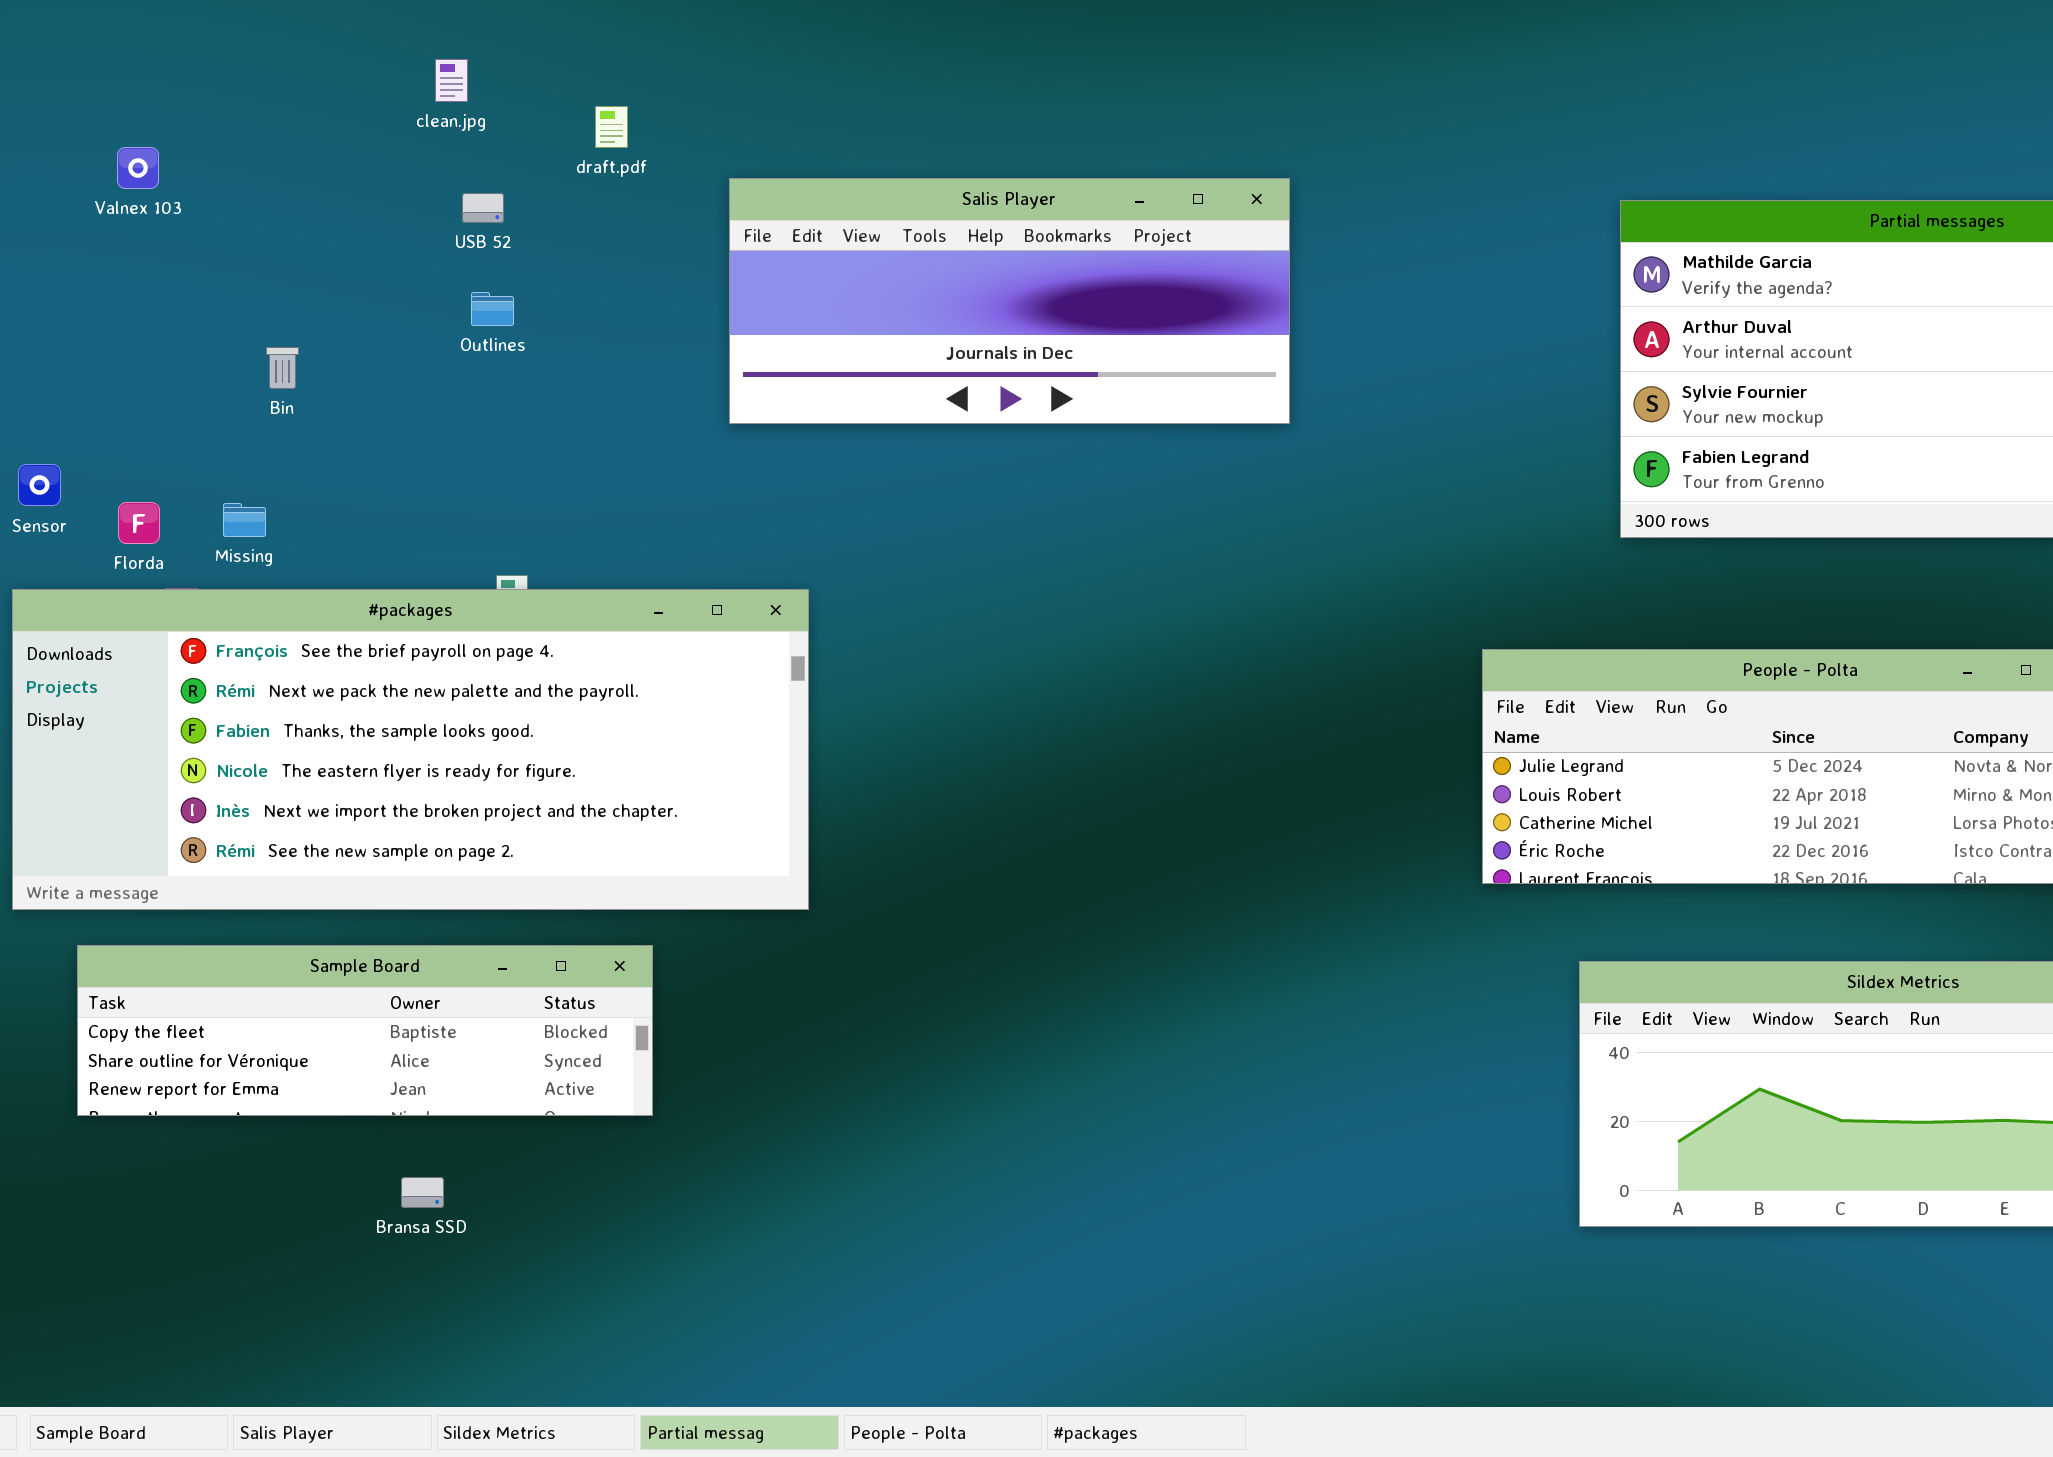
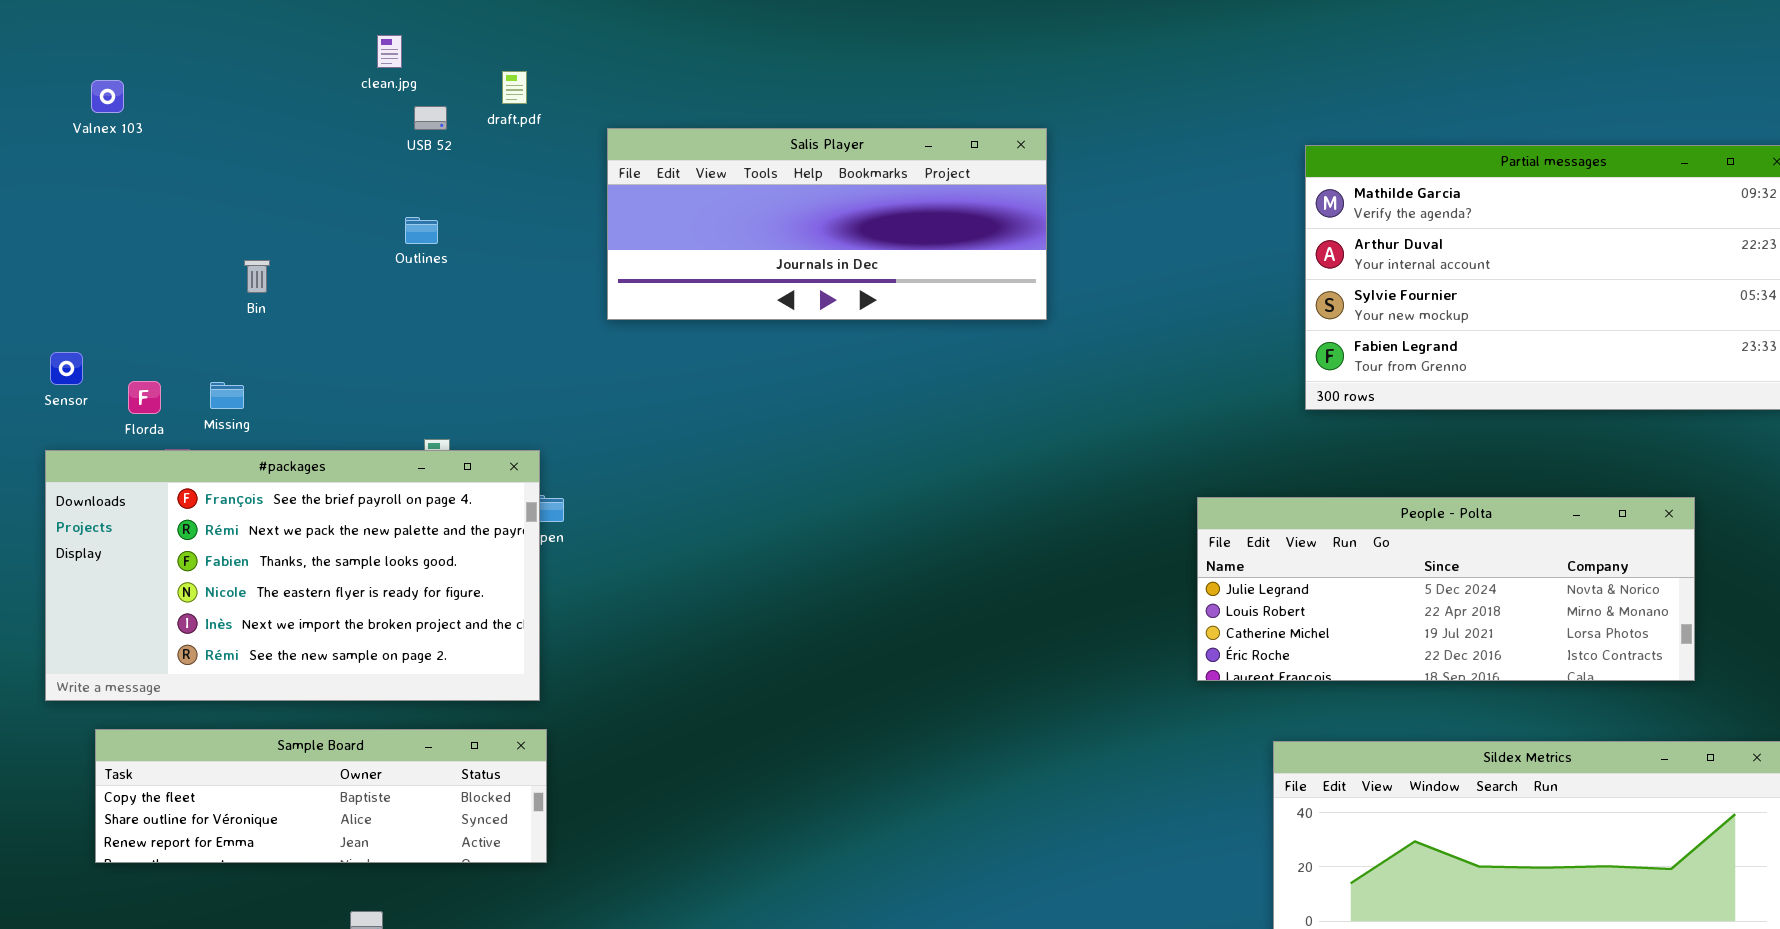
Valnex 103: [117,147,159,189] -> [91,80,124,113], moved
USB 52: [462,193,504,223] -> [414,106,447,130], moved
#packages: [12,589,809,910] -> [45,450,540,701], resized

